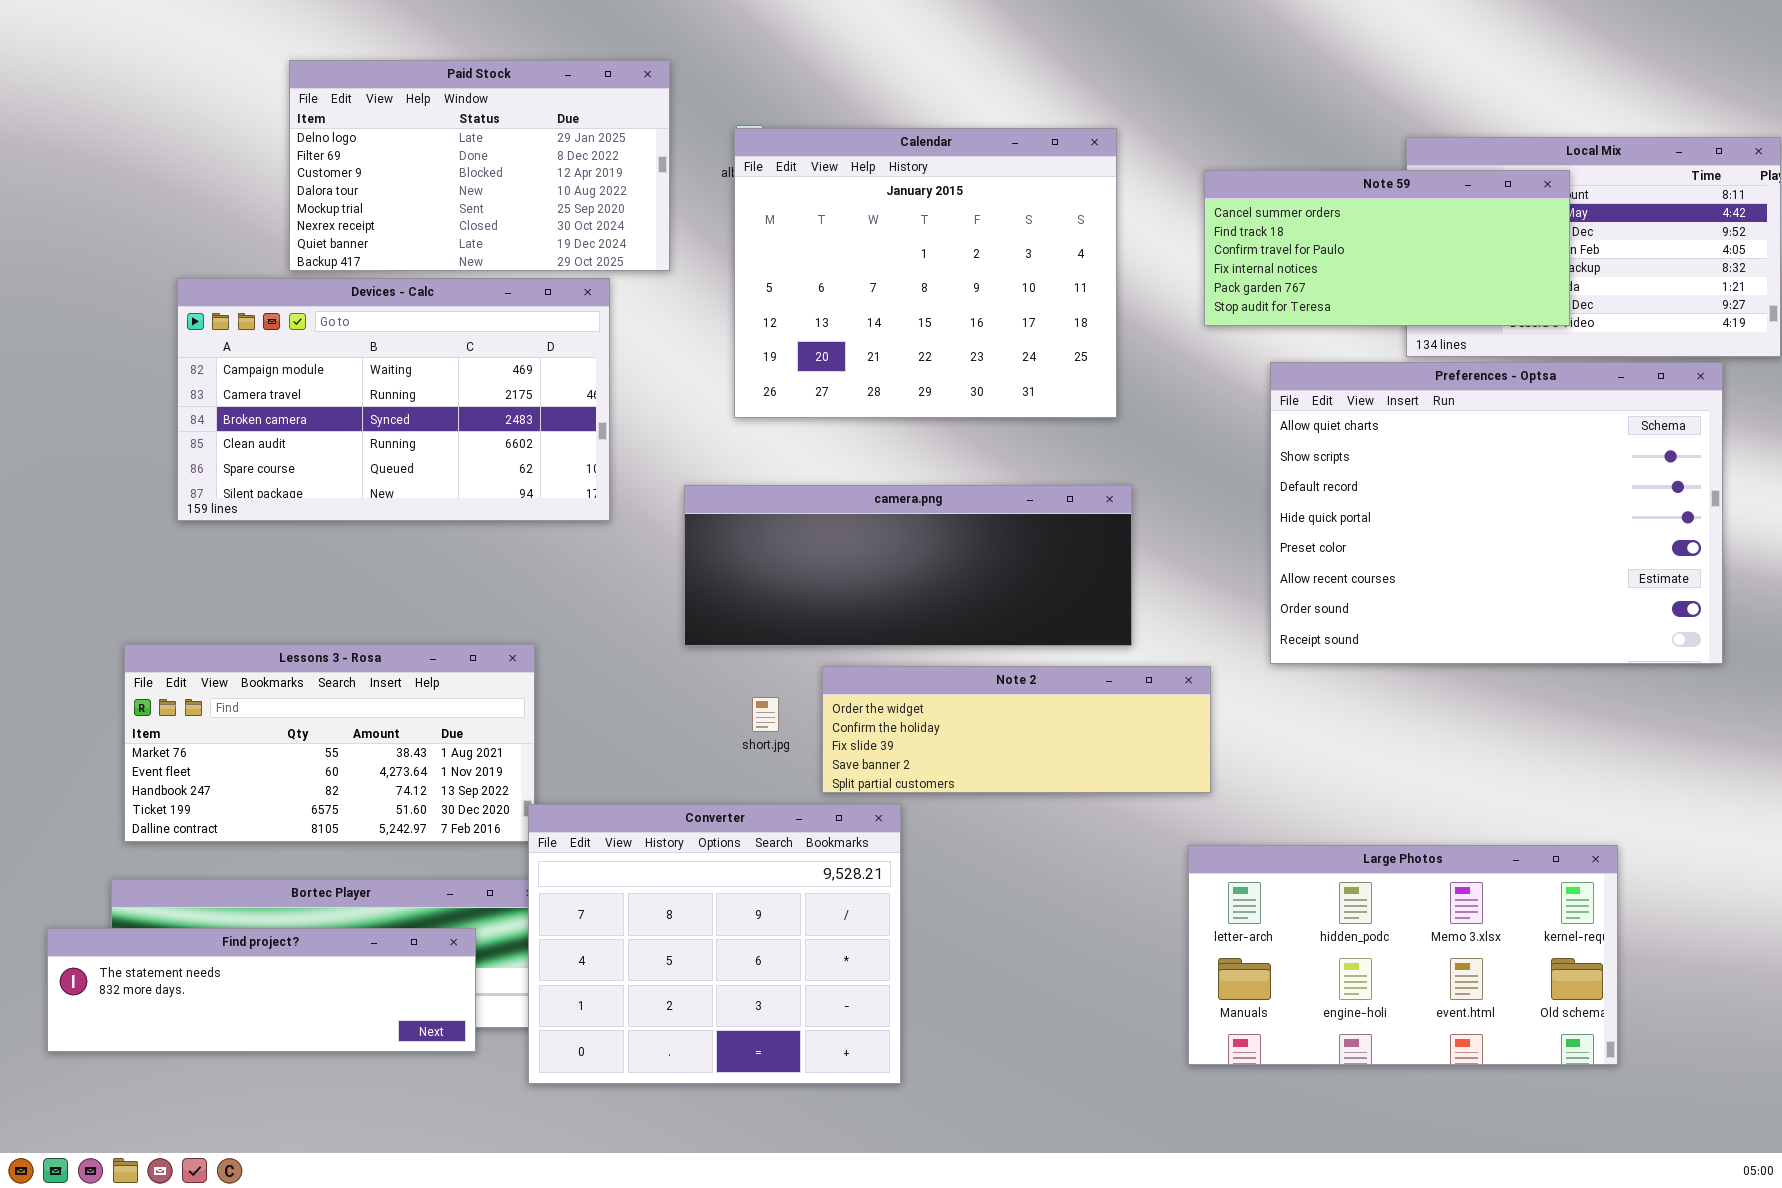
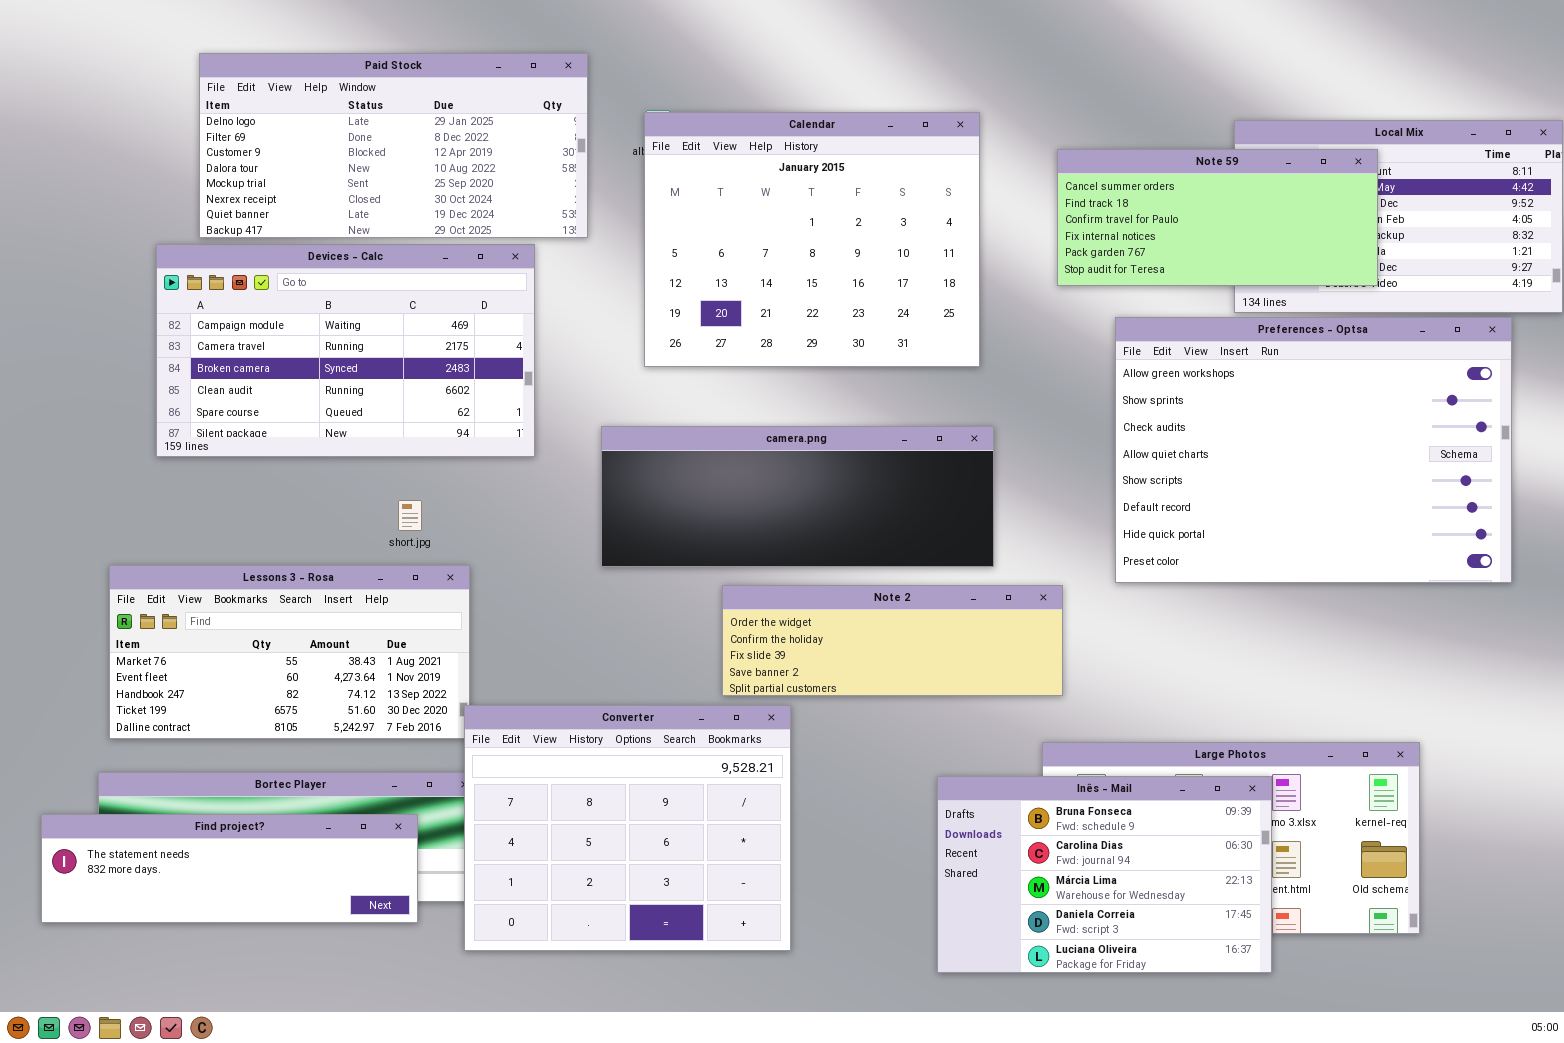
Paid Stock: [289,60,670,271] -> [199,53,588,238], resized
Preferences - Optsa: [1270,362,1723,664] -> [1115,317,1512,583], scrolled up 3 rows
short.jpg: [752,697,779,732] -> [398,500,422,531], moved
Inês - Mail: none -> [937,776,1272,973], opened

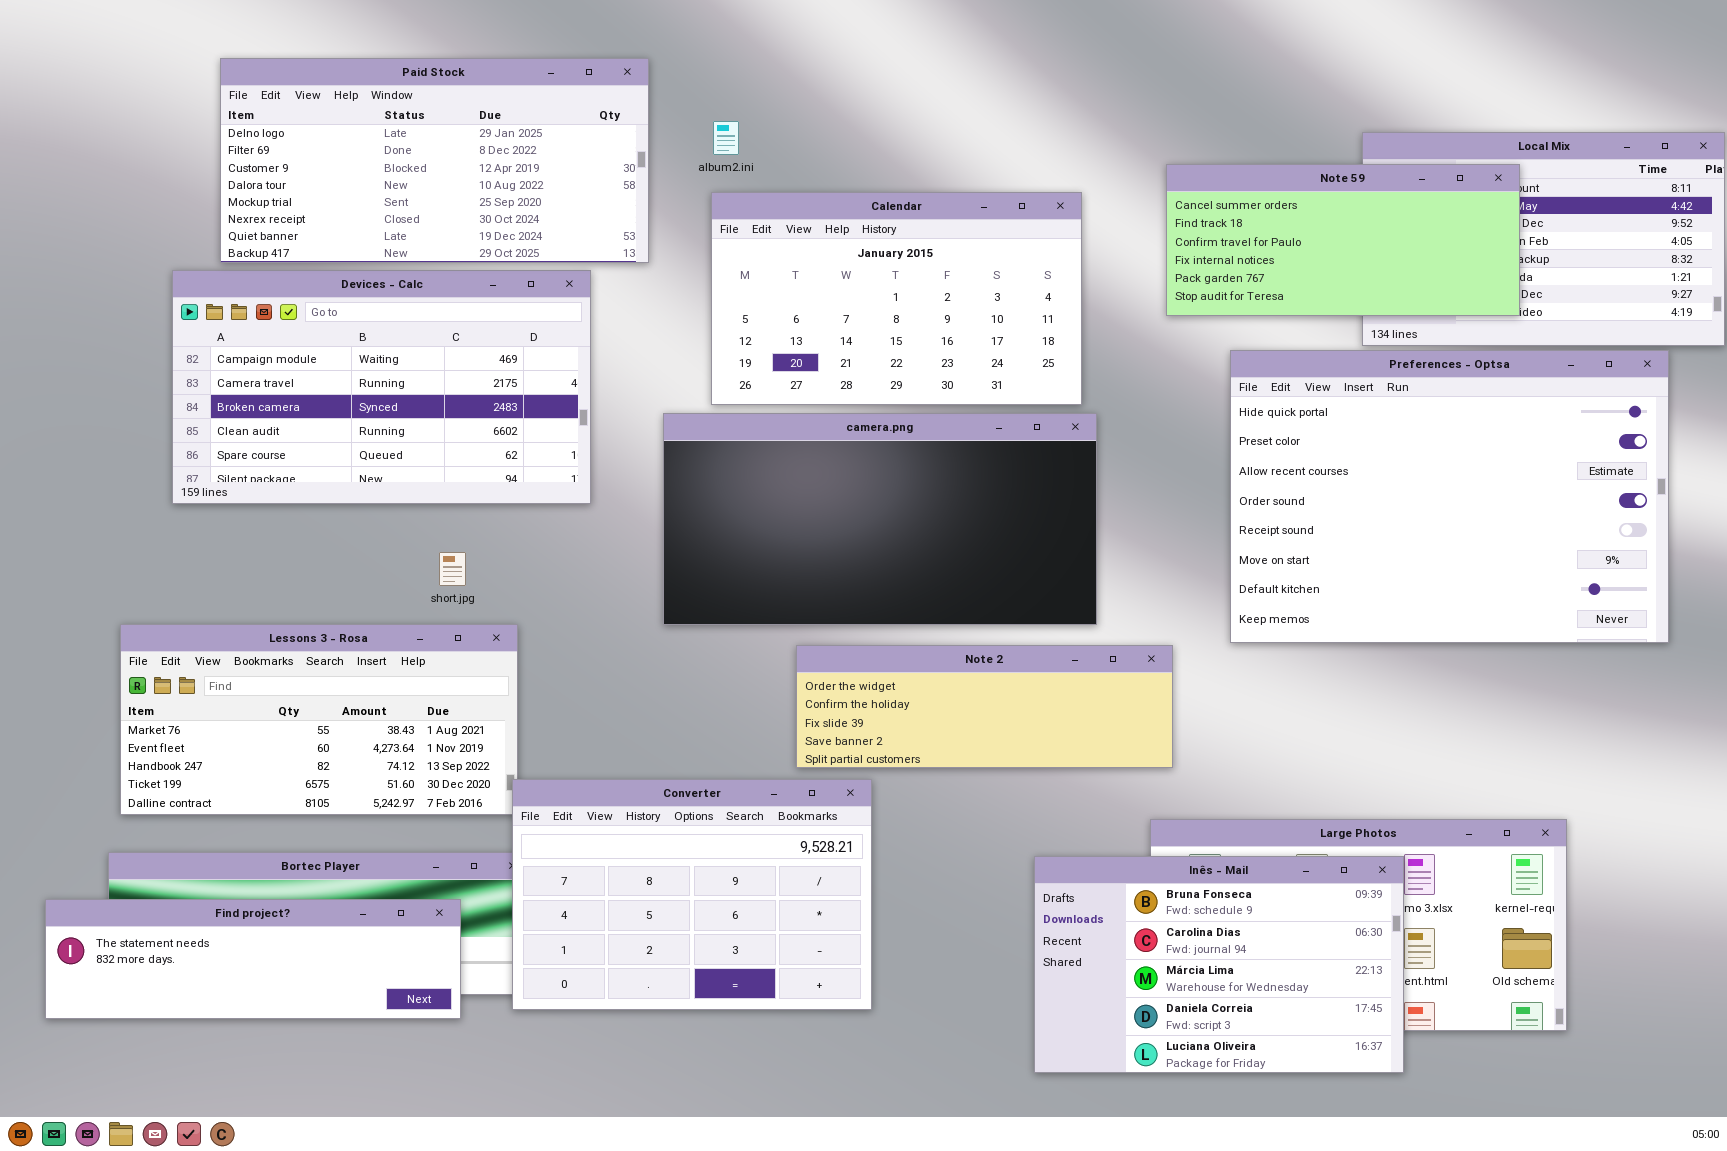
Calendar: [644,112,980,367] -> [711,192,1082,405], resized
Preferences - Optsa: [1115,317,1512,583] -> [1230,350,1669,643], scrolled down 6 rows
camera.png: [601,426,994,567] -> [663,413,1097,625], resized
Converter: [464,705,791,951] -> [512,779,872,1010], resized

